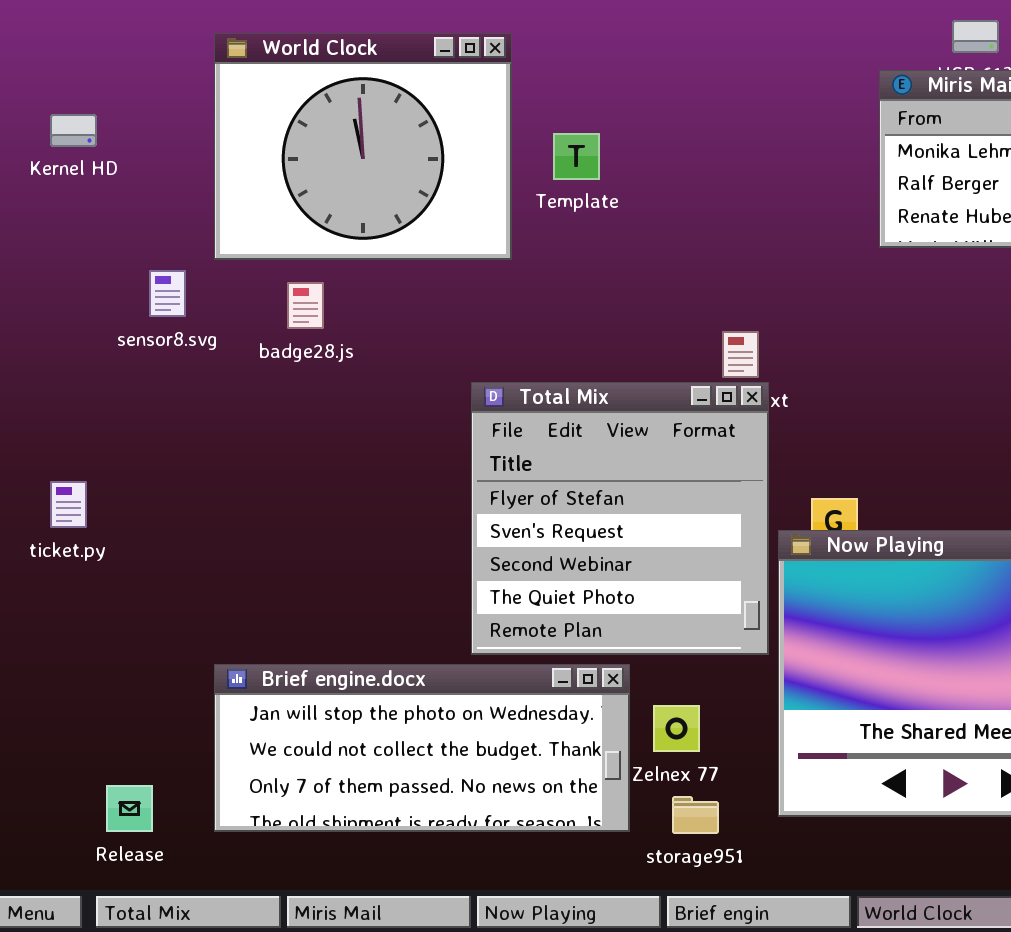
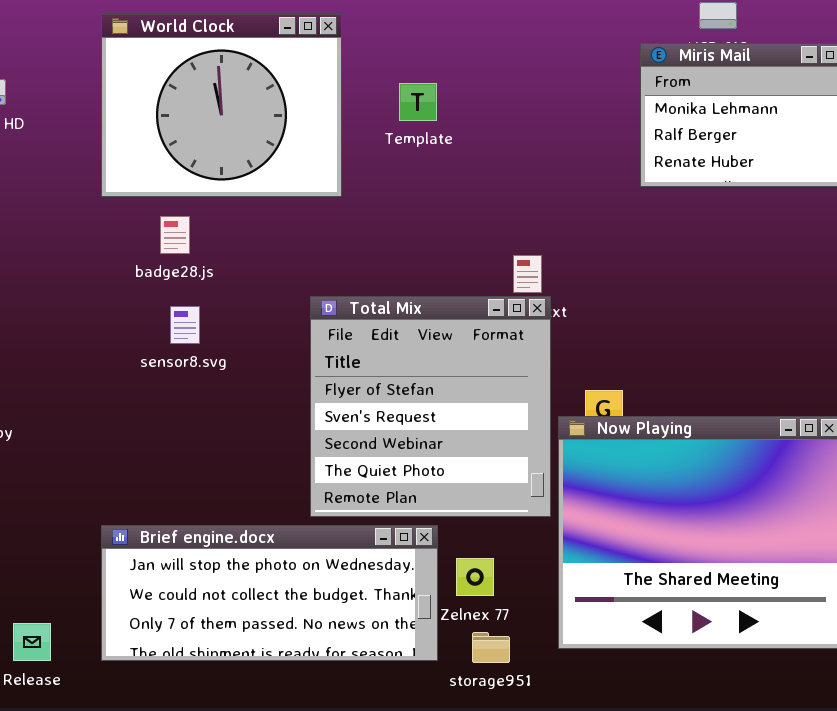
Template: [553,133,600,180] -> [399,83,437,121], moved
sensor8.svg: [149,270,186,317] -> [170,306,200,344], moved

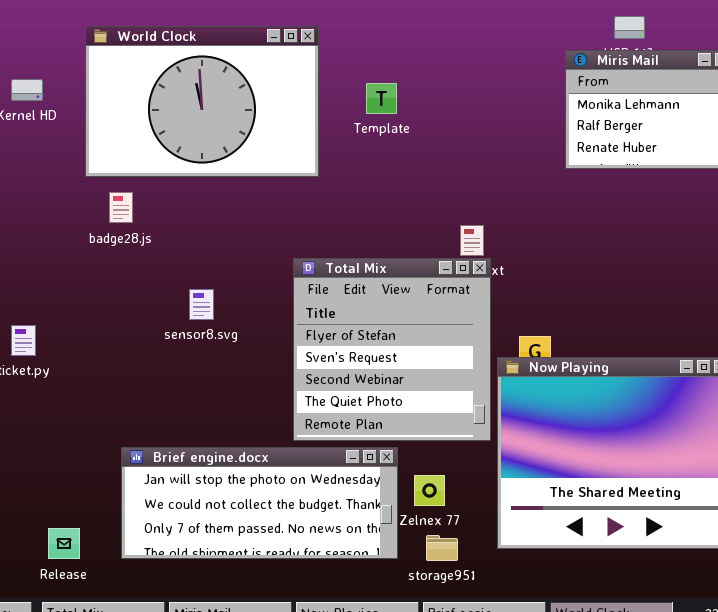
World Clock: [101,14,342,197] -> [85,26,319,177], resized
badge28.js: [160,216,190,254] -> [109,192,133,223], moved
sensor8.svg: [170,306,200,344] -> [189,289,214,320], moved

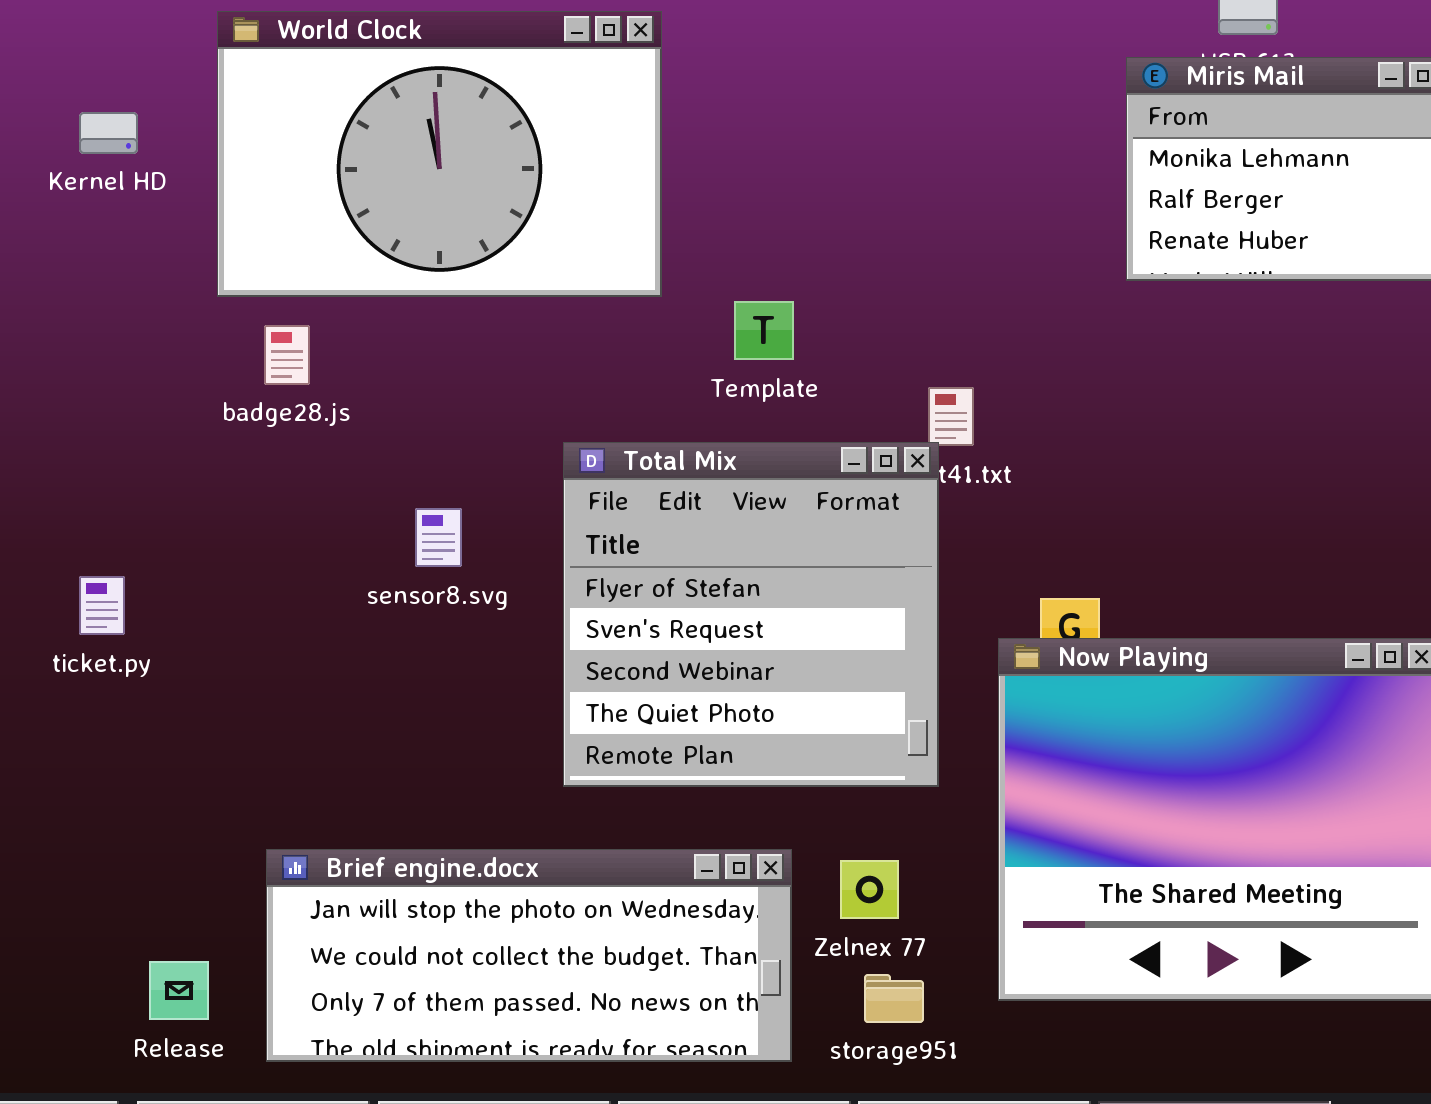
Template: [366,83,397,114] -> [734,301,794,360], moved
Total Mix: [293,258,491,441] -> [563,442,939,787], moved
Brief engine.docx: [121,447,398,559] -> [266,849,792,1062], moved

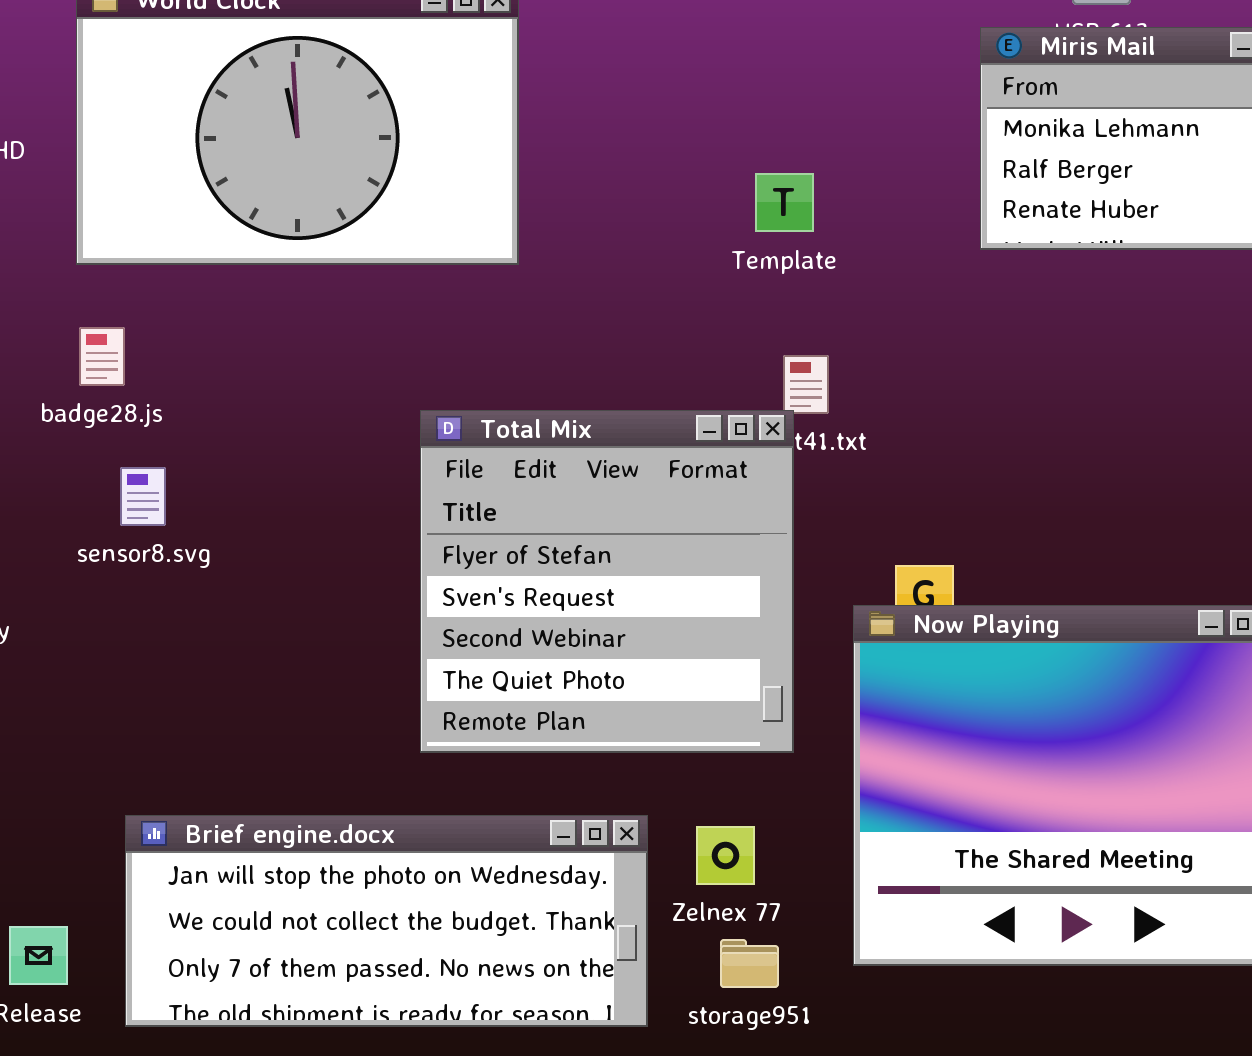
Template: [734,301,794,360] -> [755,173,814,232], moved
badge28.js: [264,325,310,385] -> [79,327,125,386], moved
sensor8.svg: [415,508,462,567] -> [120,467,166,526], moved

